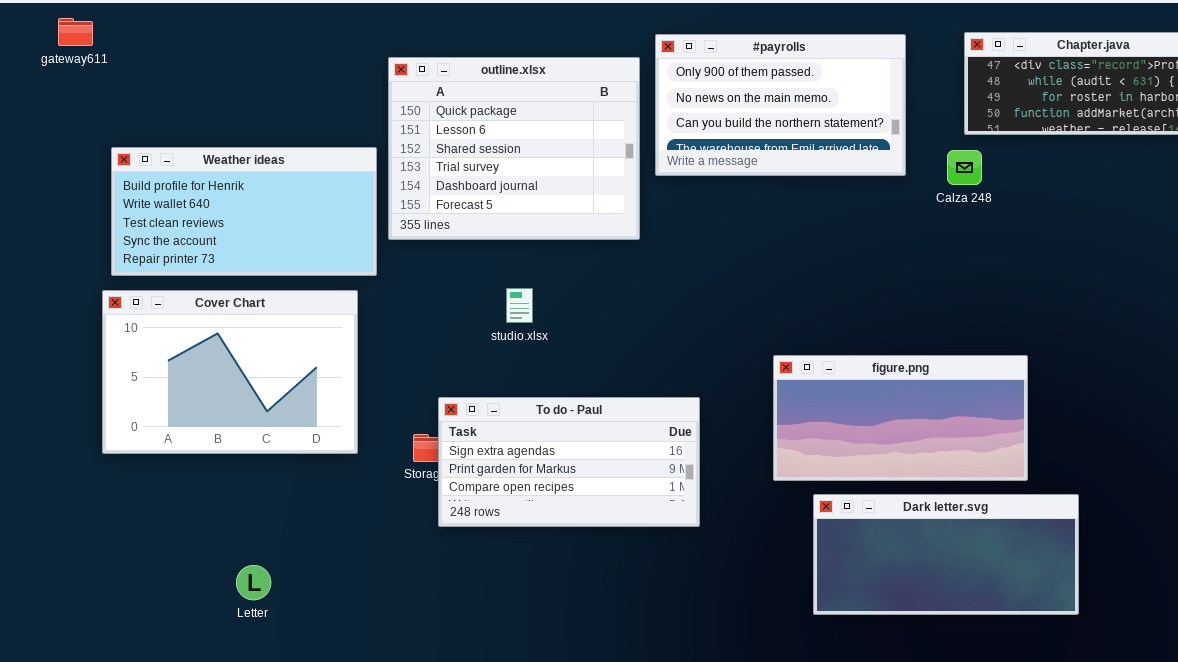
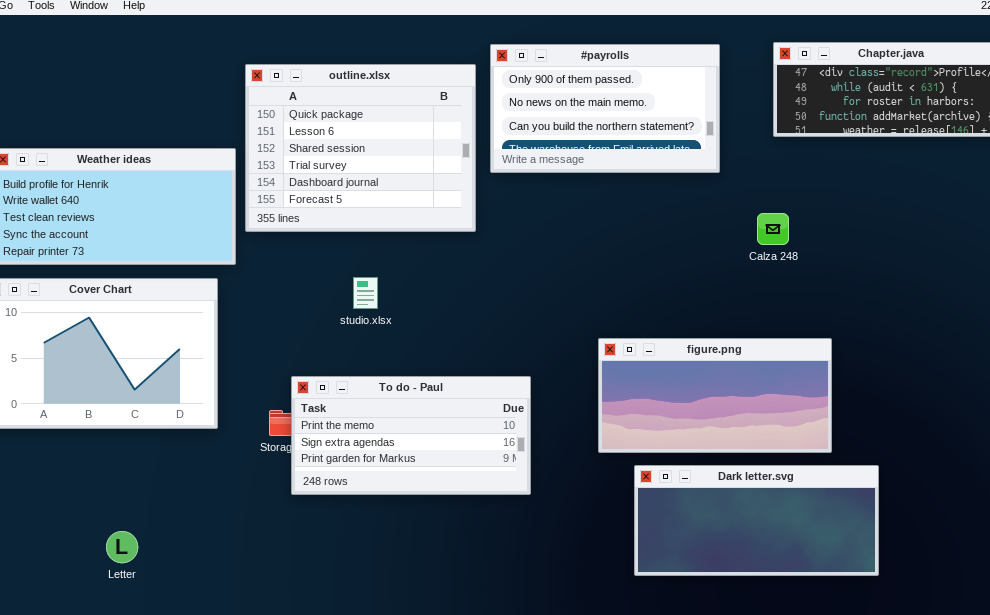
Calza 248: [947,150,982,185] -> [757,213,789,245], moved
To do - Paul: [438,397,700,527] -> [291,376,531,495], scrolled up 1 row

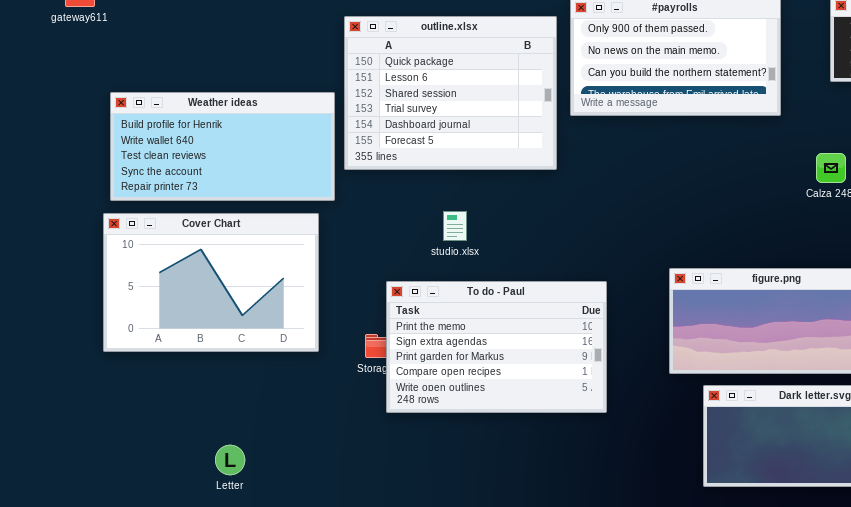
To do - Paul: [291,376,531,495] -> [386,281,607,413], resized

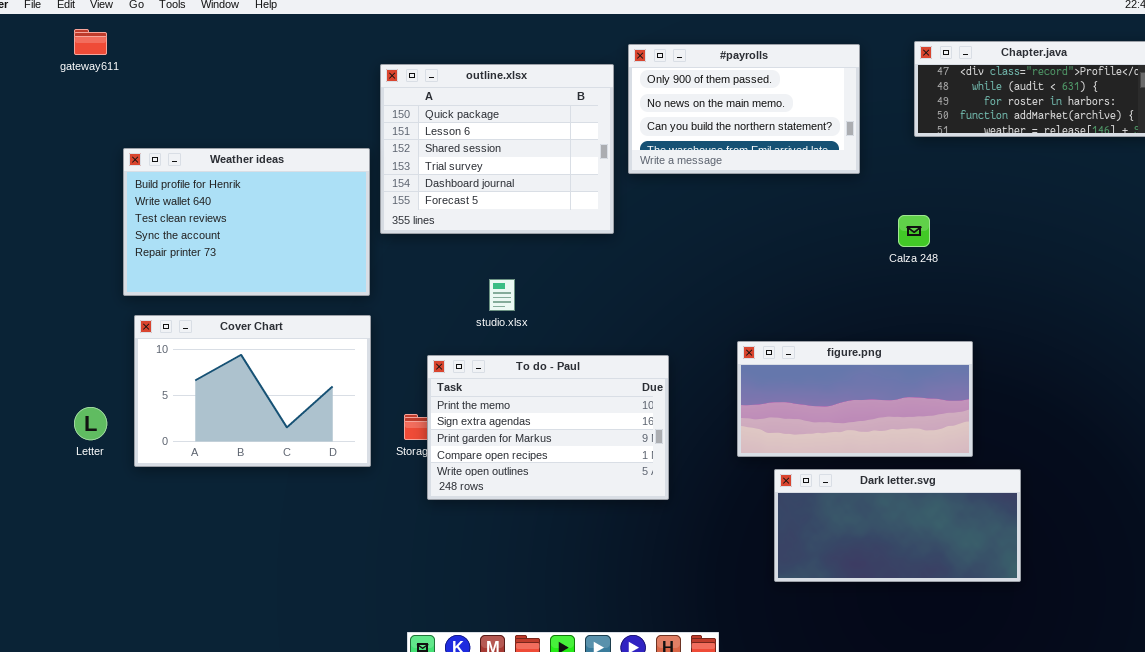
Weather ideas: [110,92,335,201] -> [123,148,370,296], resized
Cover Chart: [103,213,319,352] -> [134,315,371,467], moved
Letter: [215,445,245,475] -> [74,407,107,440], moved

